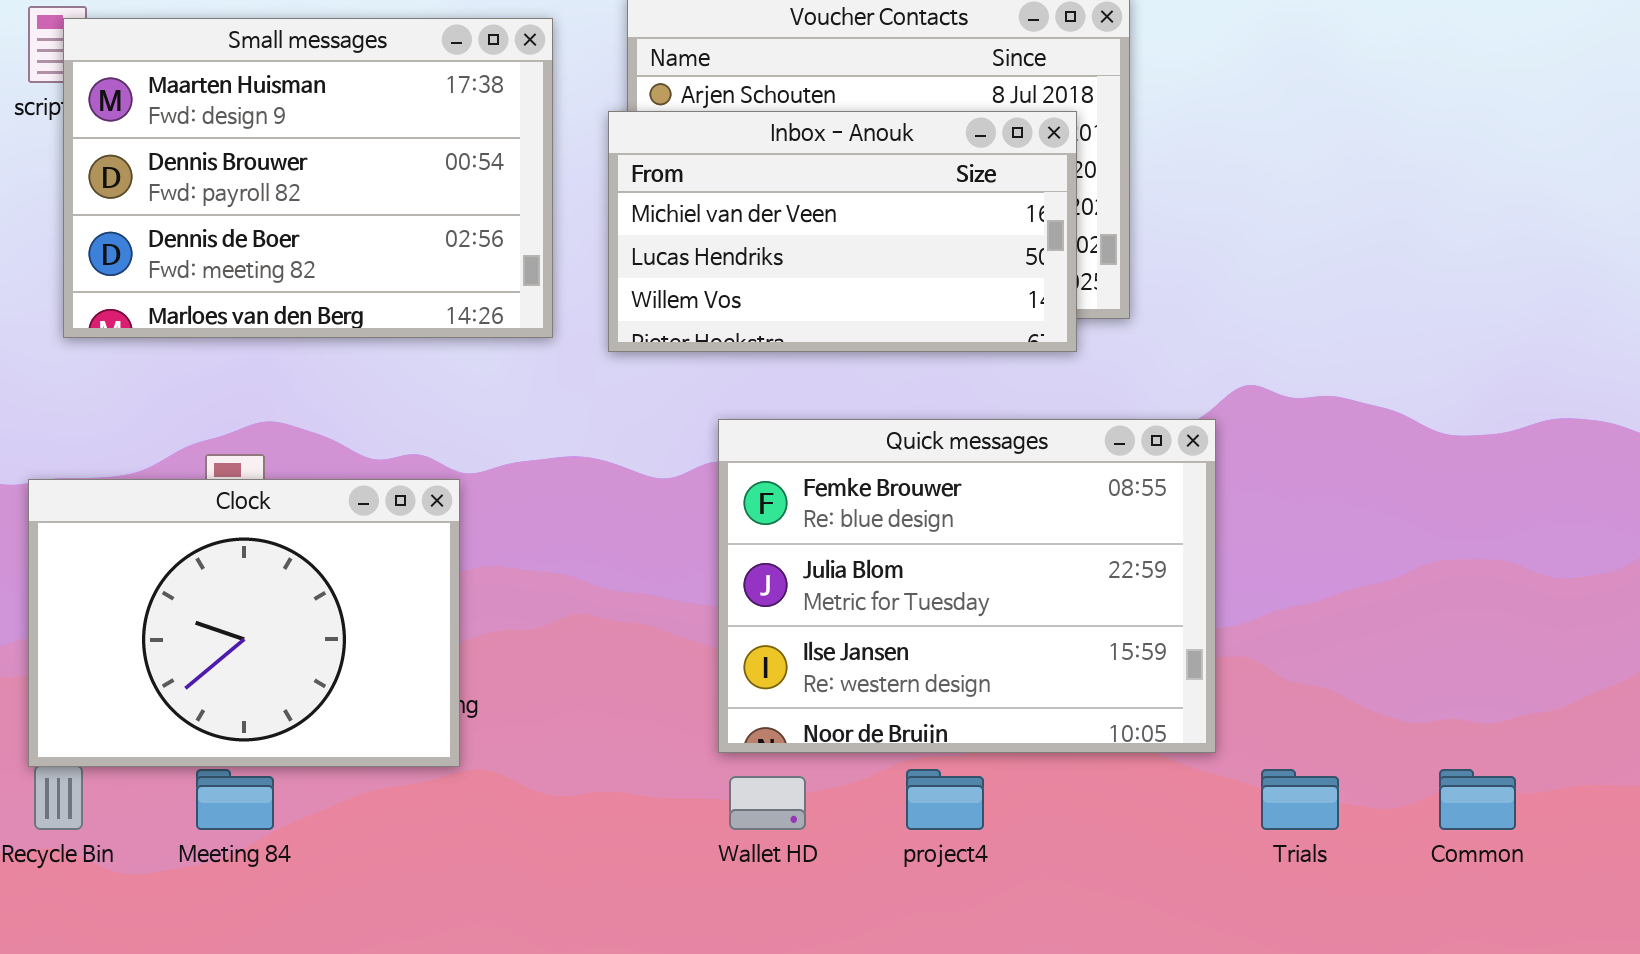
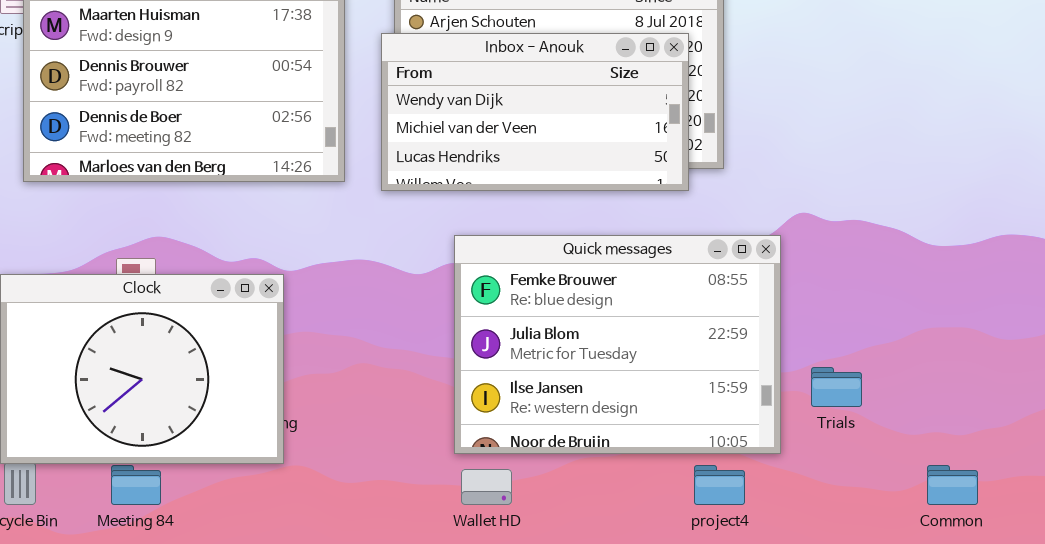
Inbox - Anouk: [608,111,1077,352] -> [381,33,689,191], scrolled up 1 row
project4: [906,769,984,830] -> [694,465,745,505], moved
Trials: [1261,769,1339,830] -> [811,367,862,407], moved

